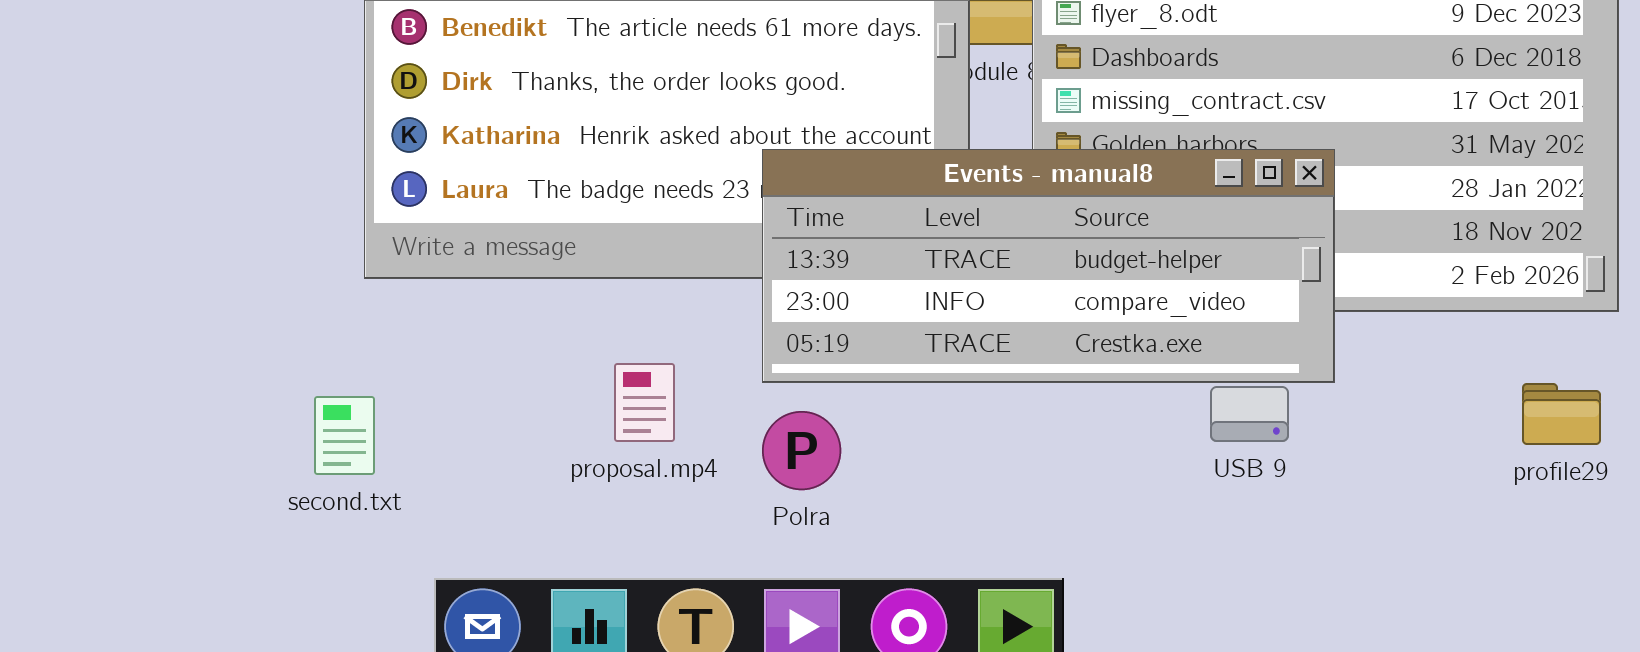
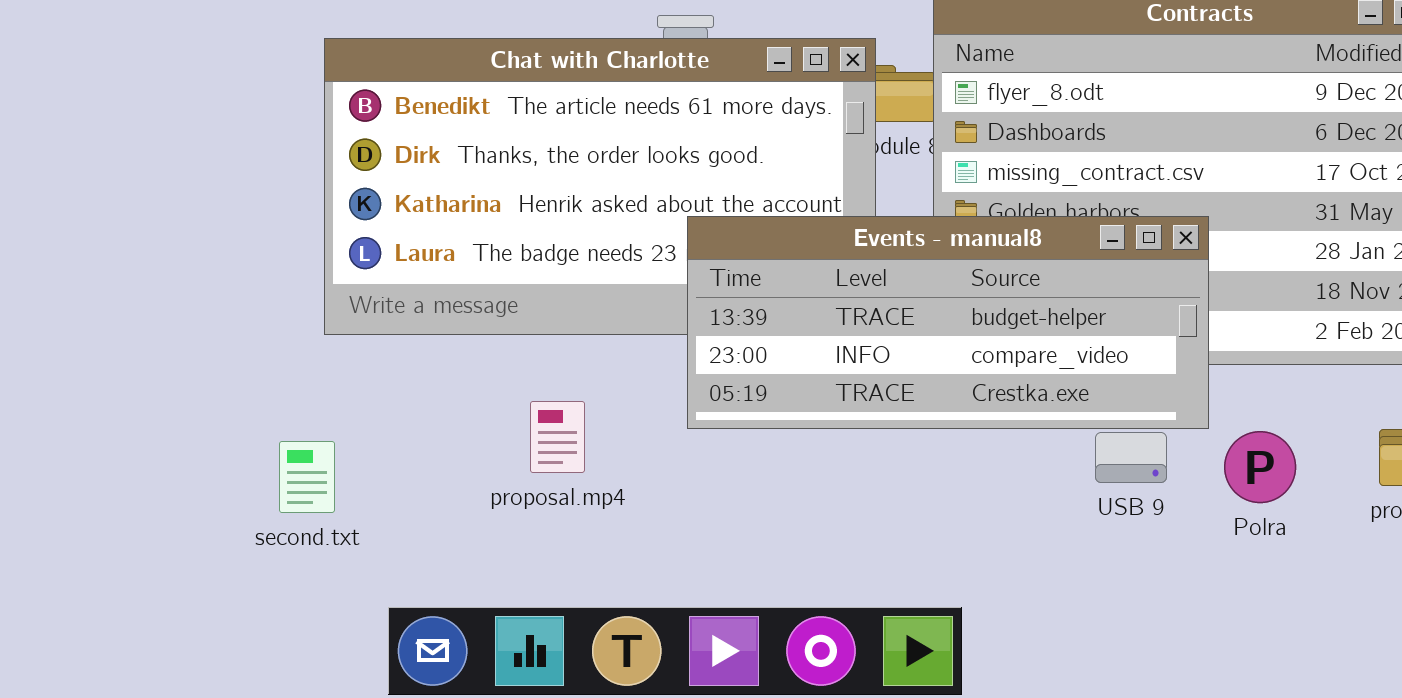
proposal.mp4: [614,363,675,442] -> [530,401,585,473], moved
Polra: [762,411,841,490] -> [1224,431,1296,503], moved

